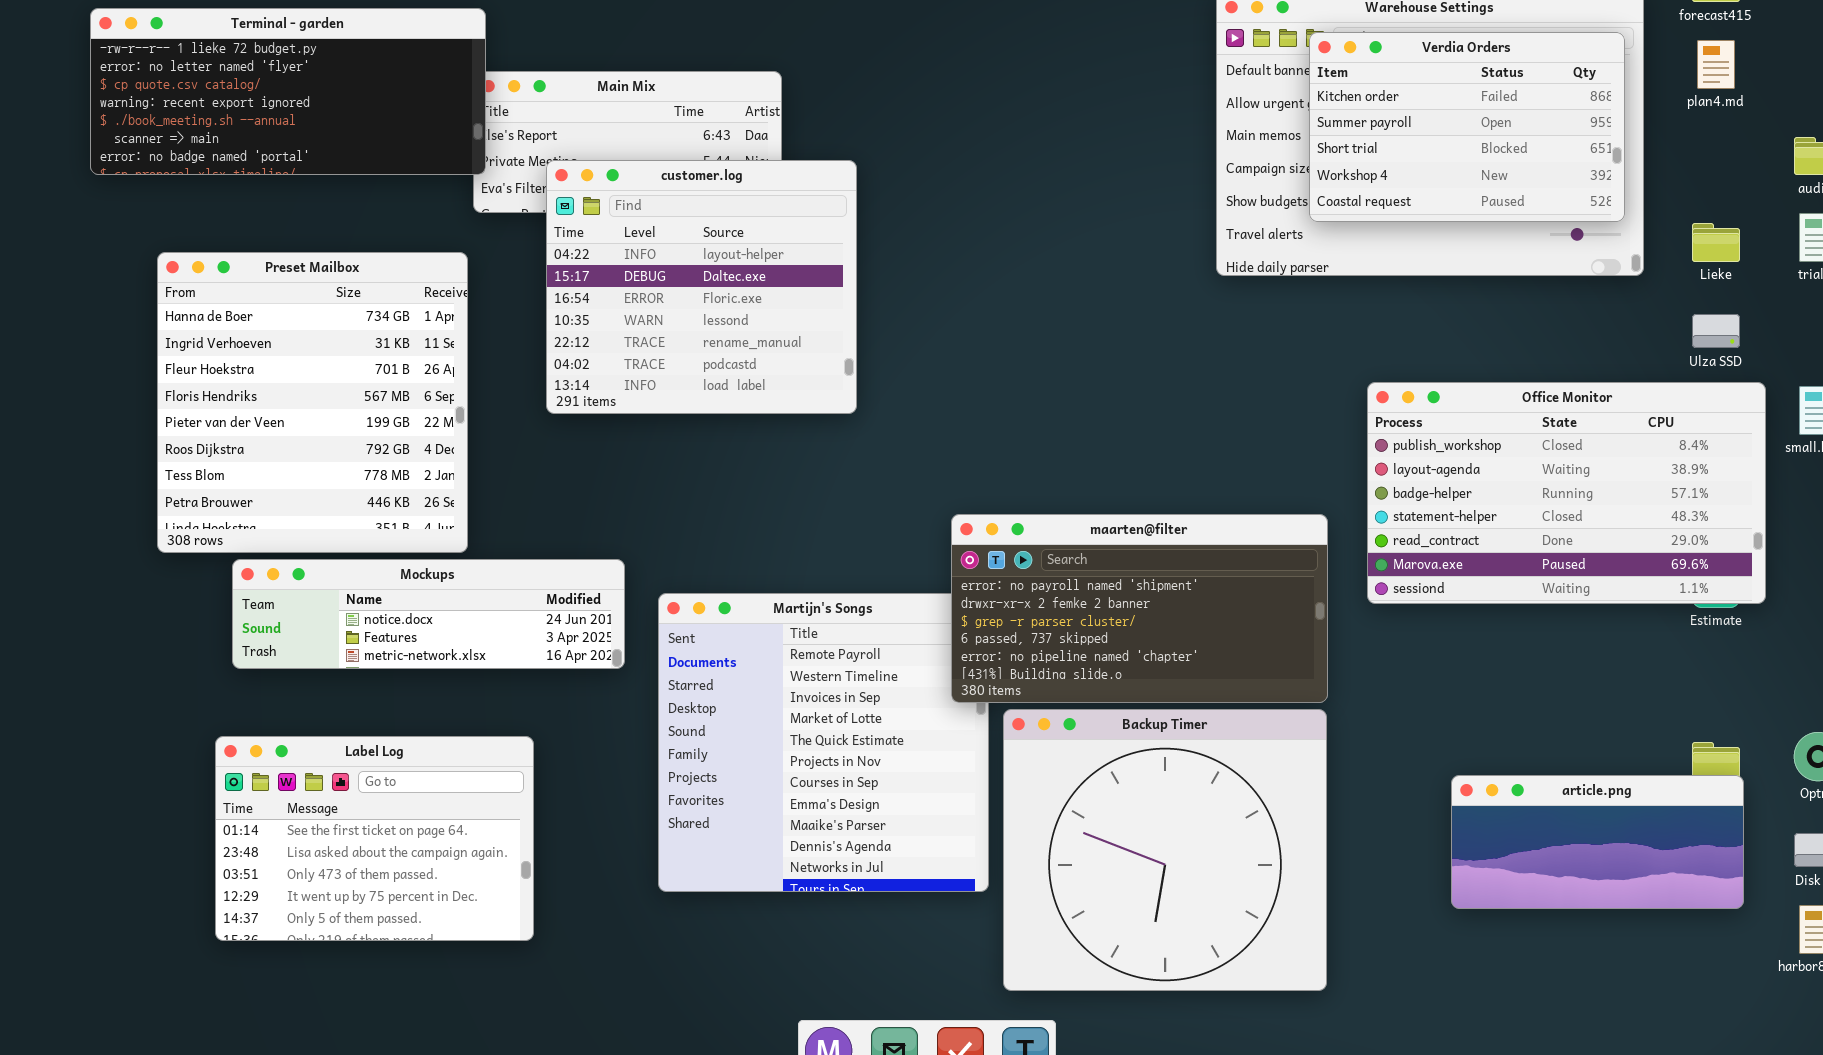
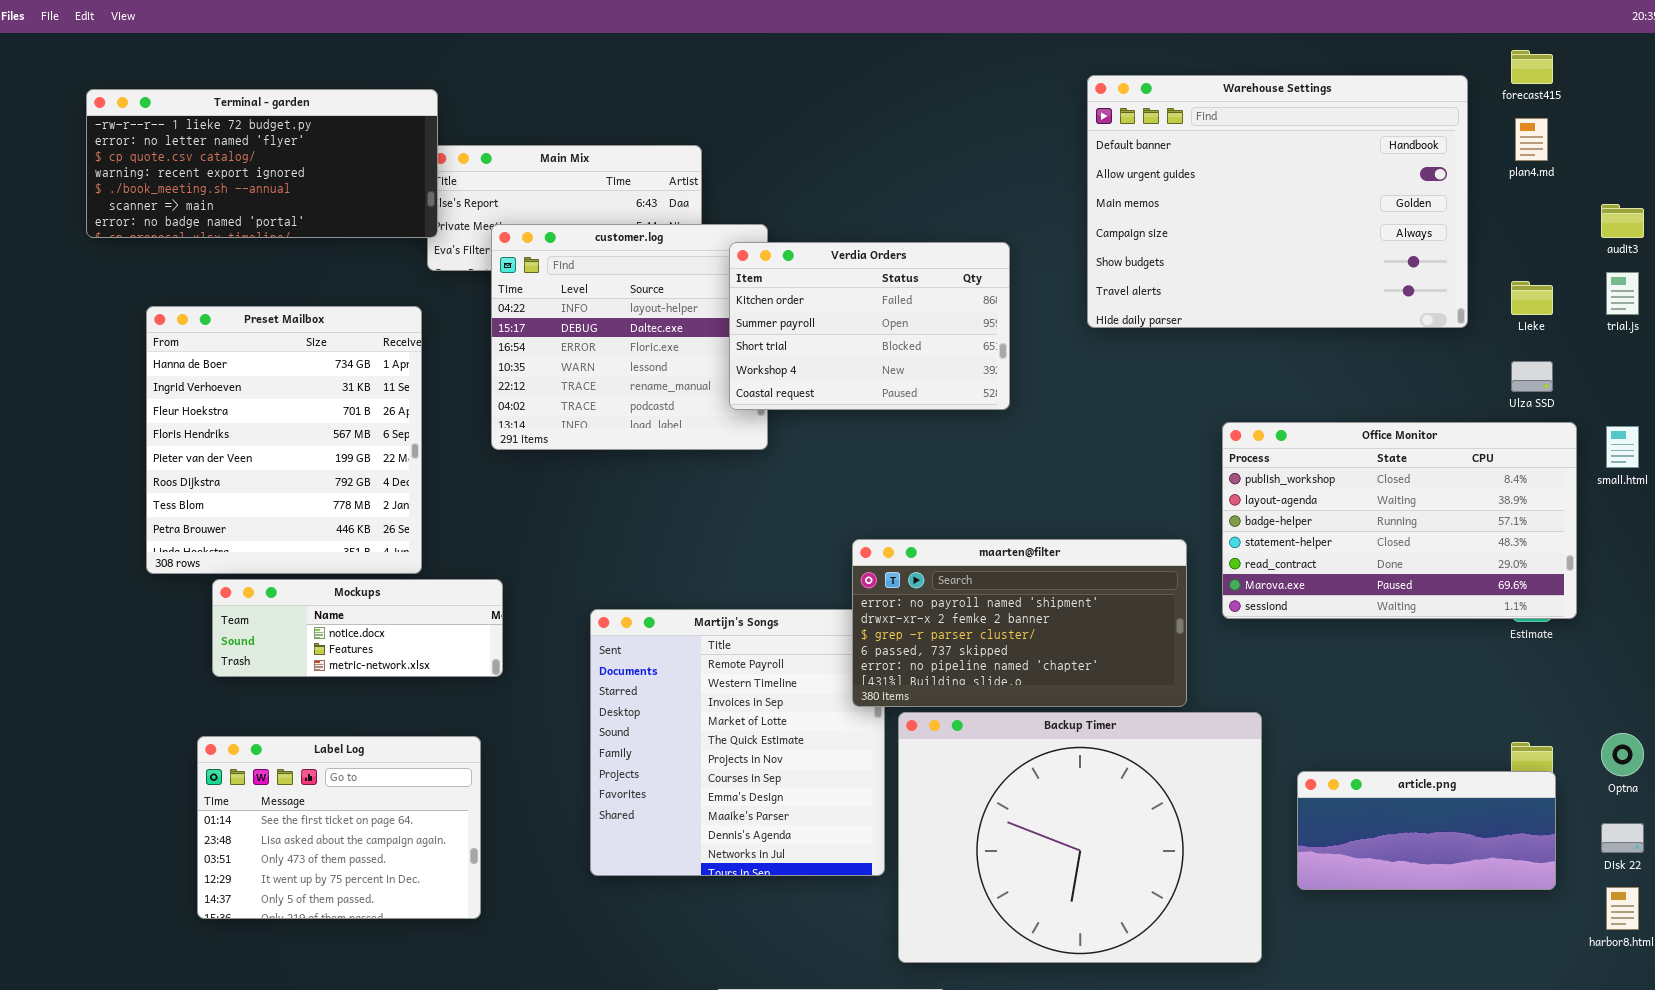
Verdia Orders: [1309,32,1625,222] -> [729,242,1010,410], moved
Mockups: [232,559,625,669] -> [212,579,503,677], resized
Backup Timer: [1003,709,1327,991] -> [898,712,1262,963], resized

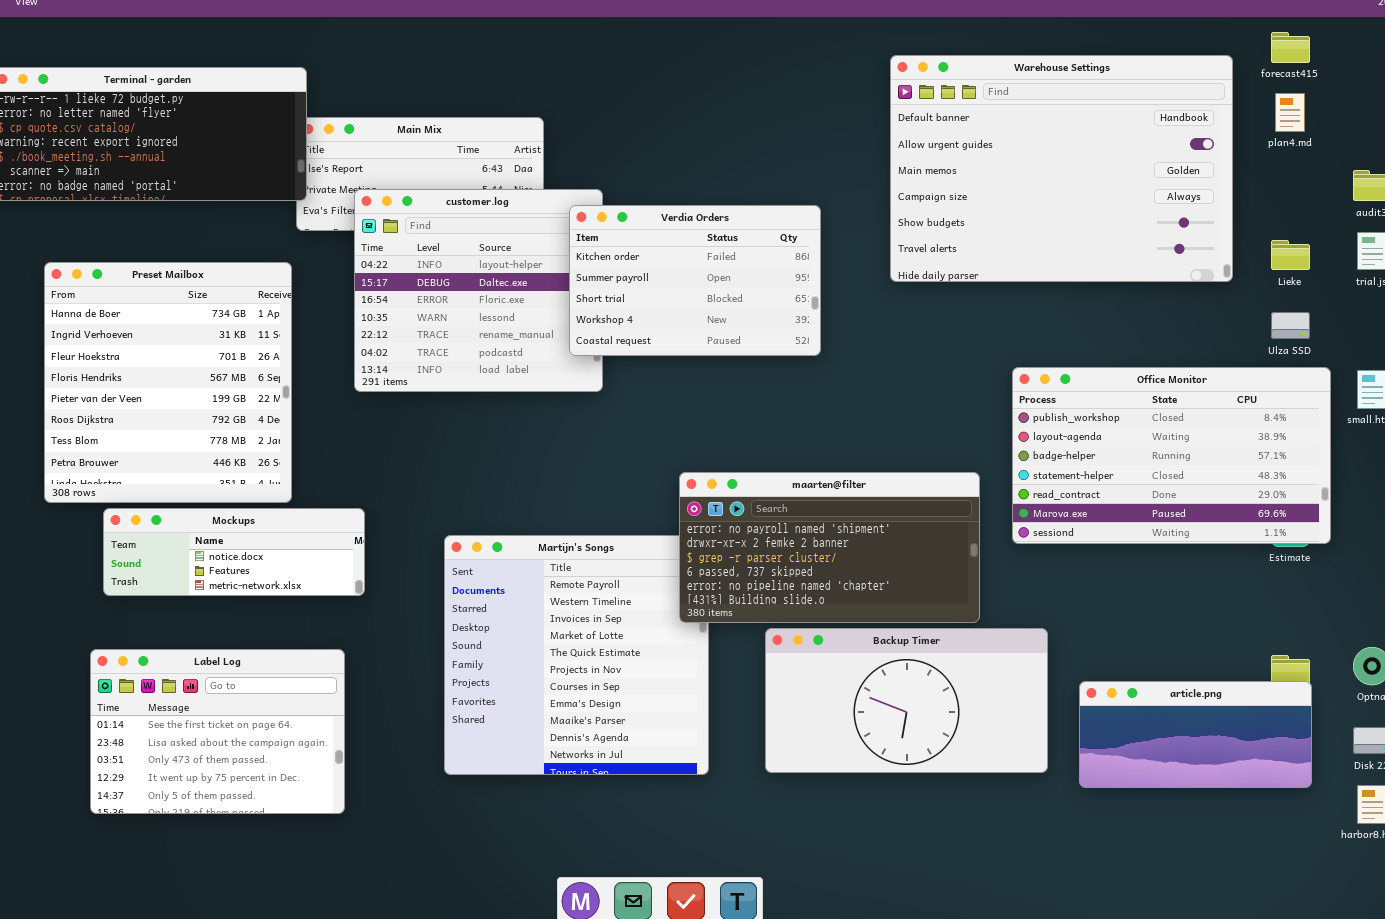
Backup Timer: [898,712,1262,963] -> [765,628,1048,773], resized

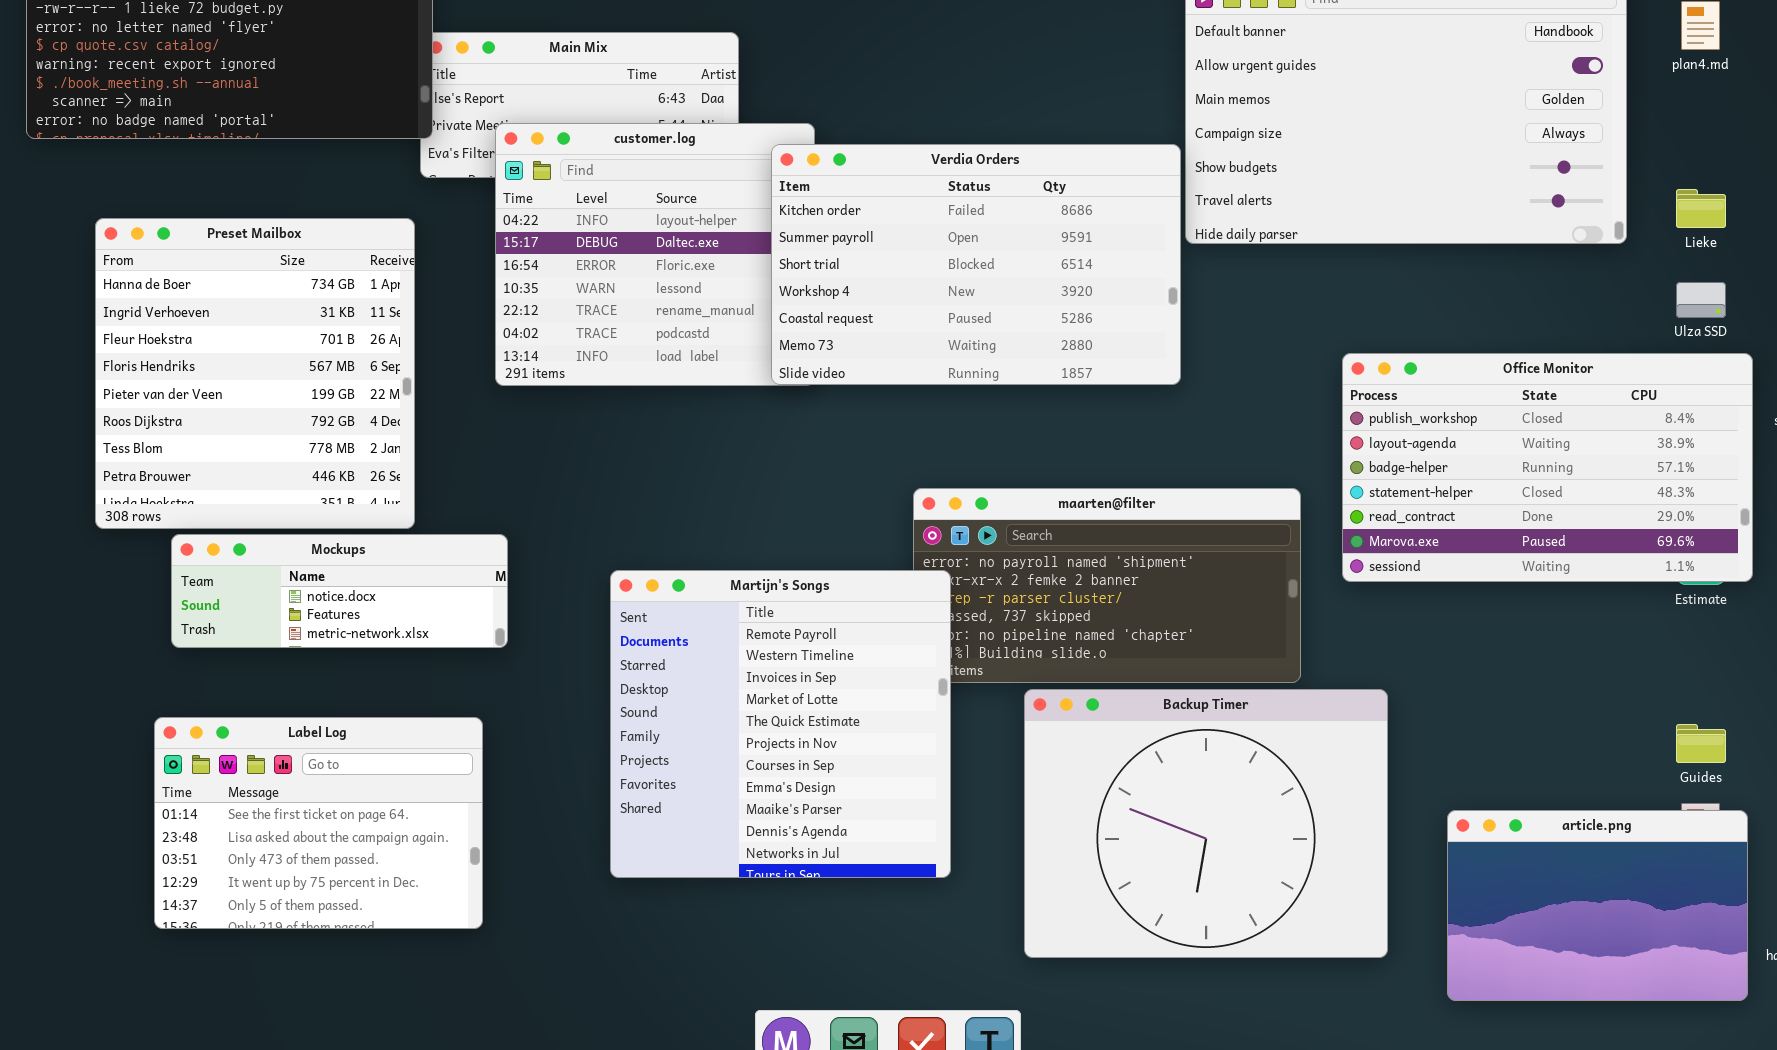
Verdia Orders: [569,205,821,356] -> [771,144,1181,385], resized
Martijn's Songs: [444,535,709,775] -> [610,570,951,878], raised
Backup Timer: [765,628,1048,773] -> [1024,689,1388,958], resized
article.png: [1079,681,1312,788] -> [1447,810,1748,1001], moved, resized

